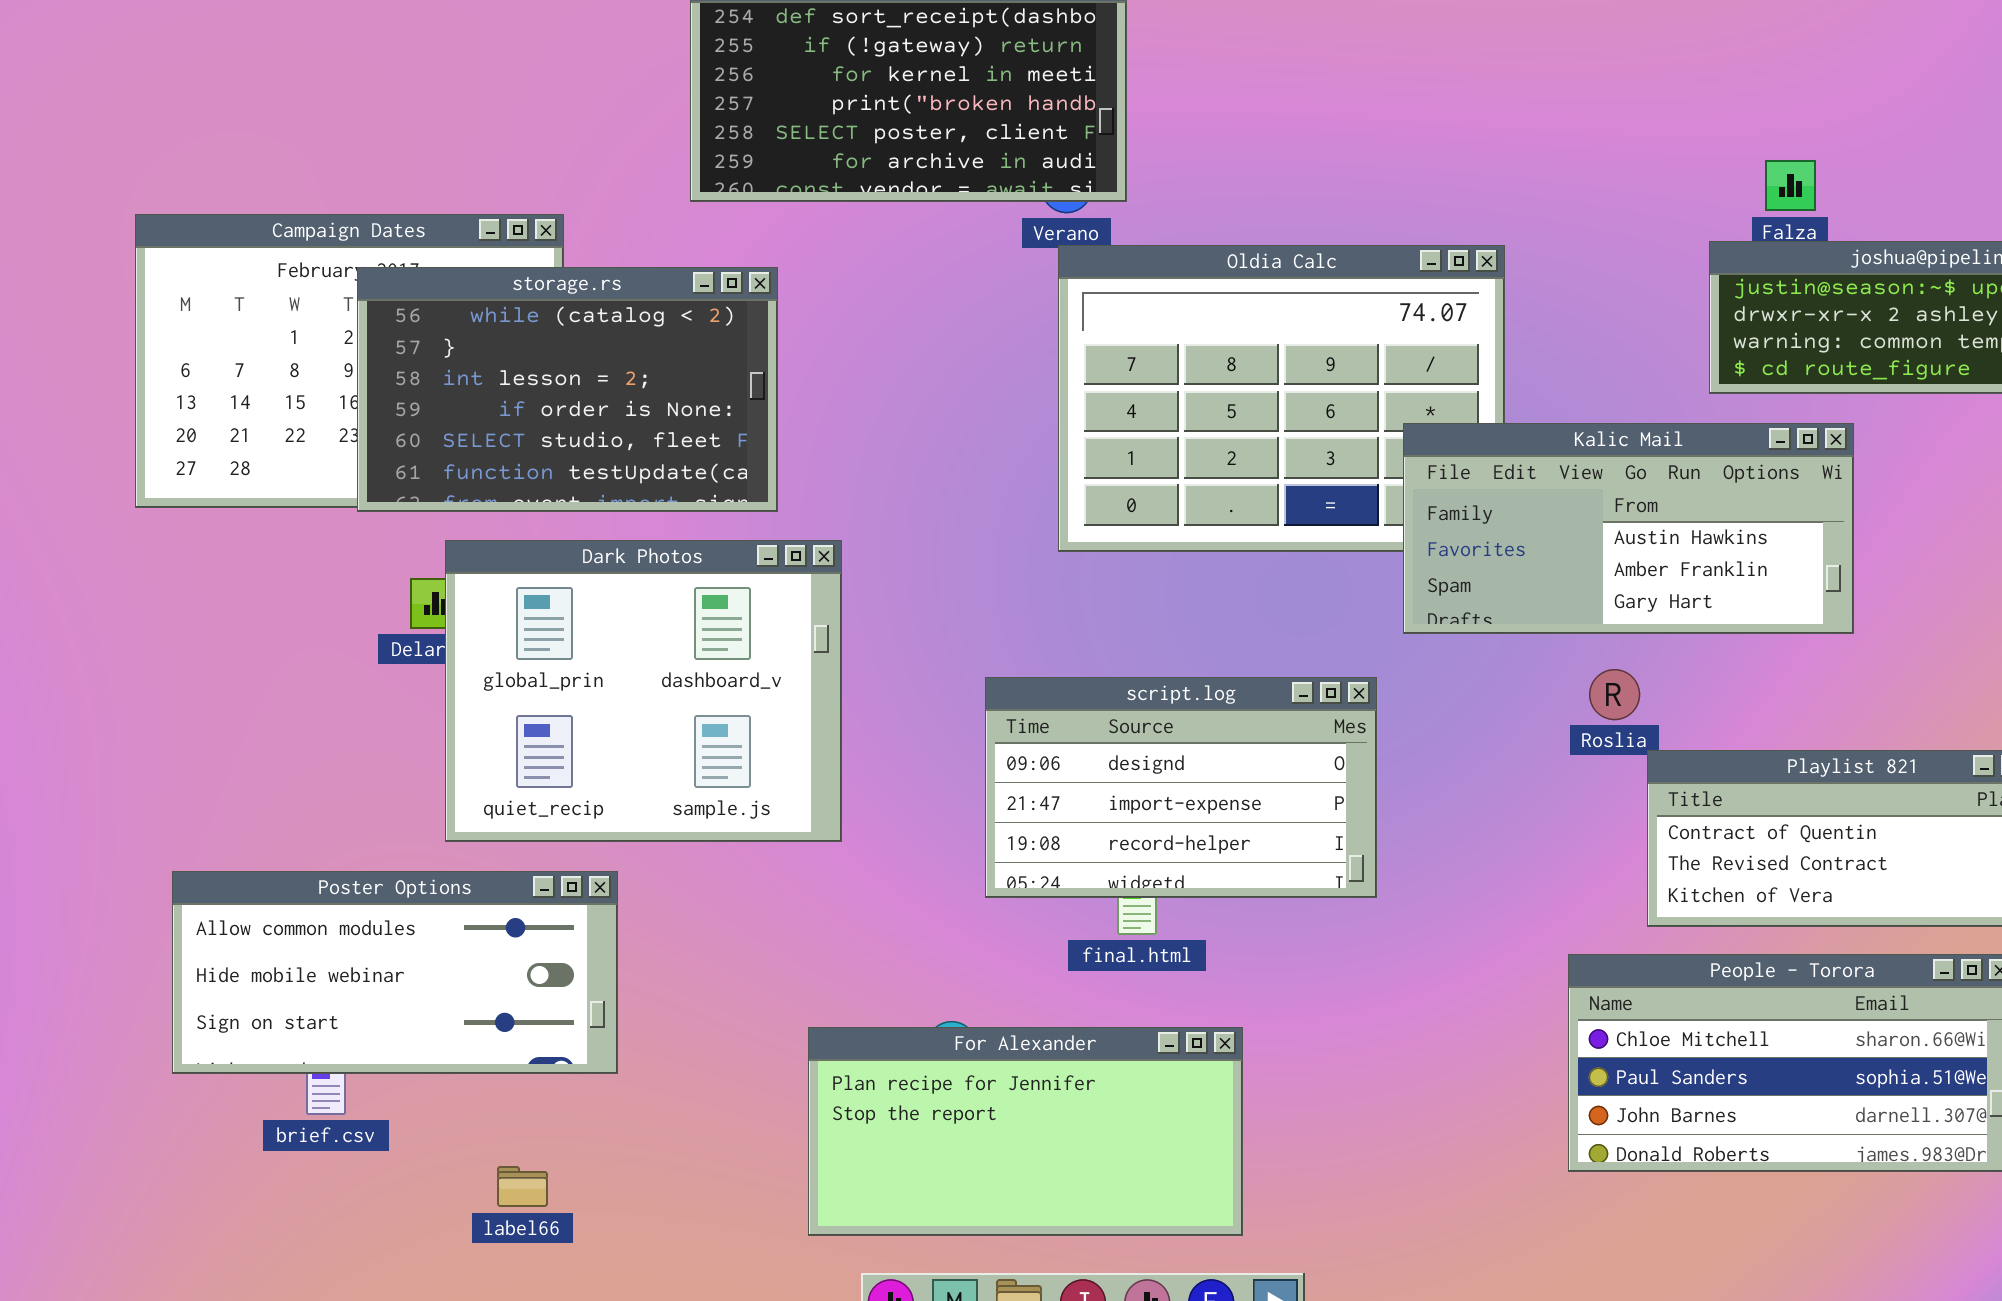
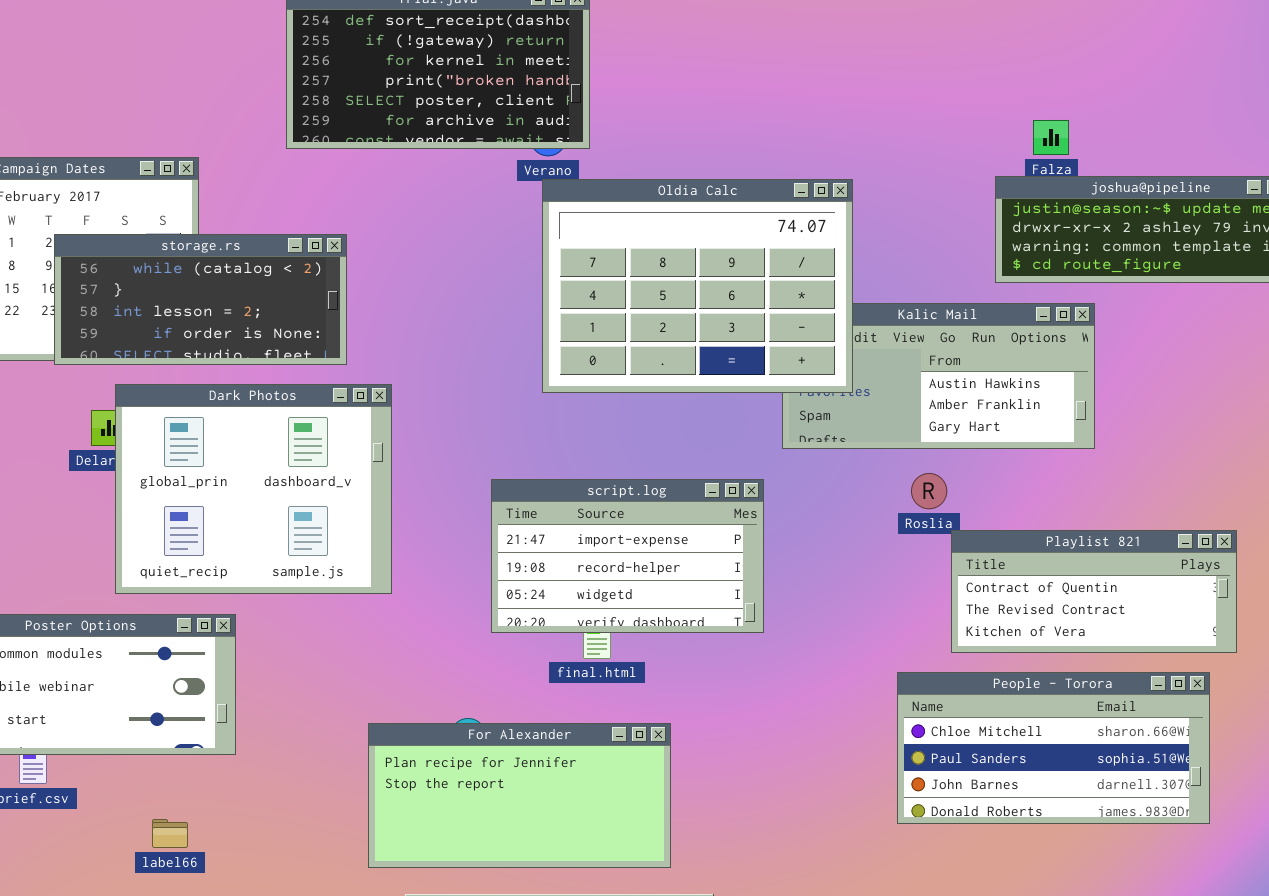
Oldia Calc: [1058,245,1505,552] -> [542,179,853,393], raised
storage.rs: [357,267,778,512] -> [54,234,347,365], resized
script.log: [985,677,1377,898] -> [491,479,764,633], scrolled down 1 row

